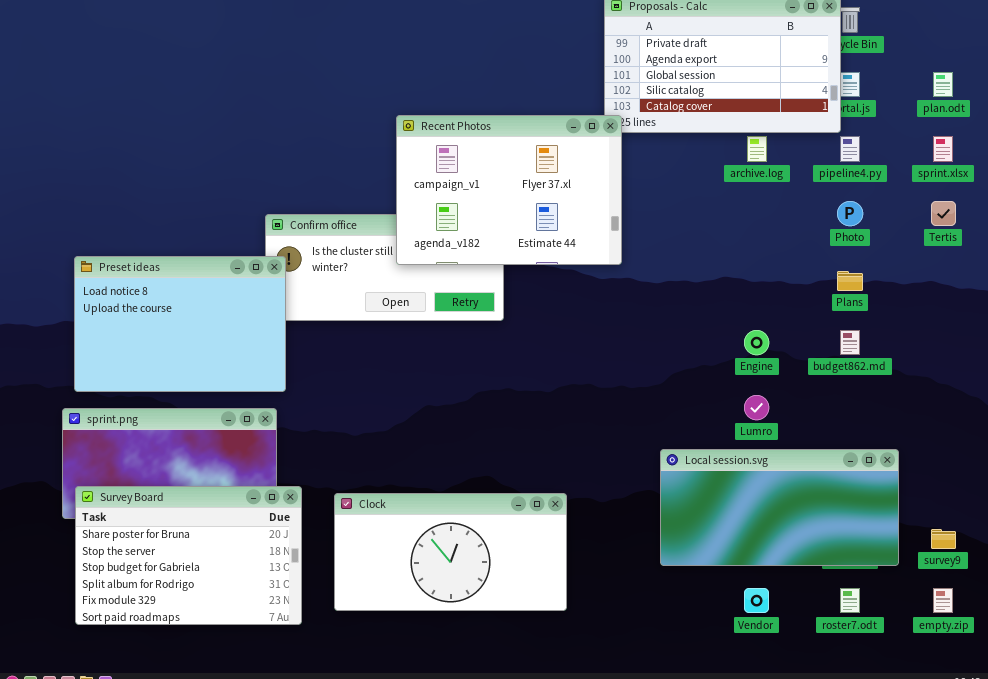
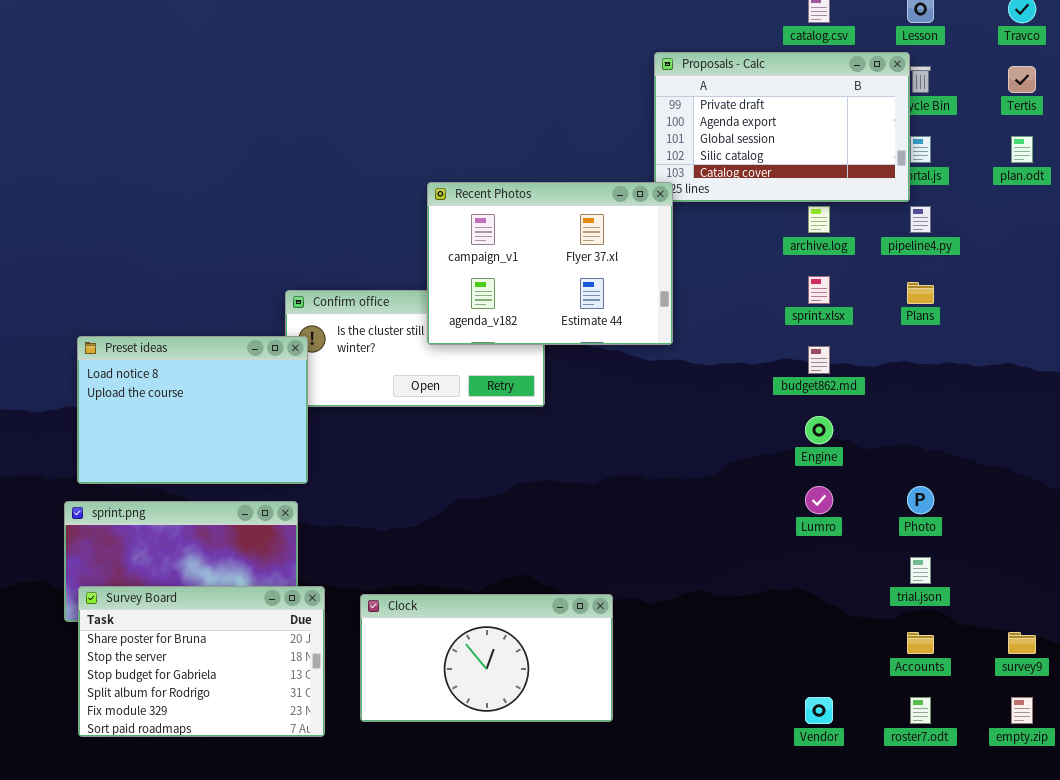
sprint.xlsx: [933,136,953,162] -> [808,276,830,304], moved
Photo: [837,201,863,226] -> [907,486,934,514], moved
Tertis: [931,201,956,226] -> [1008,66,1036,93], moved
Plans: [837,271,863,291] -> [907,282,934,304], moved
budget862.md: [840,330,860,355] -> [808,346,830,374], moved
Local session.svg: [660,449,899,566] -> none, closed

